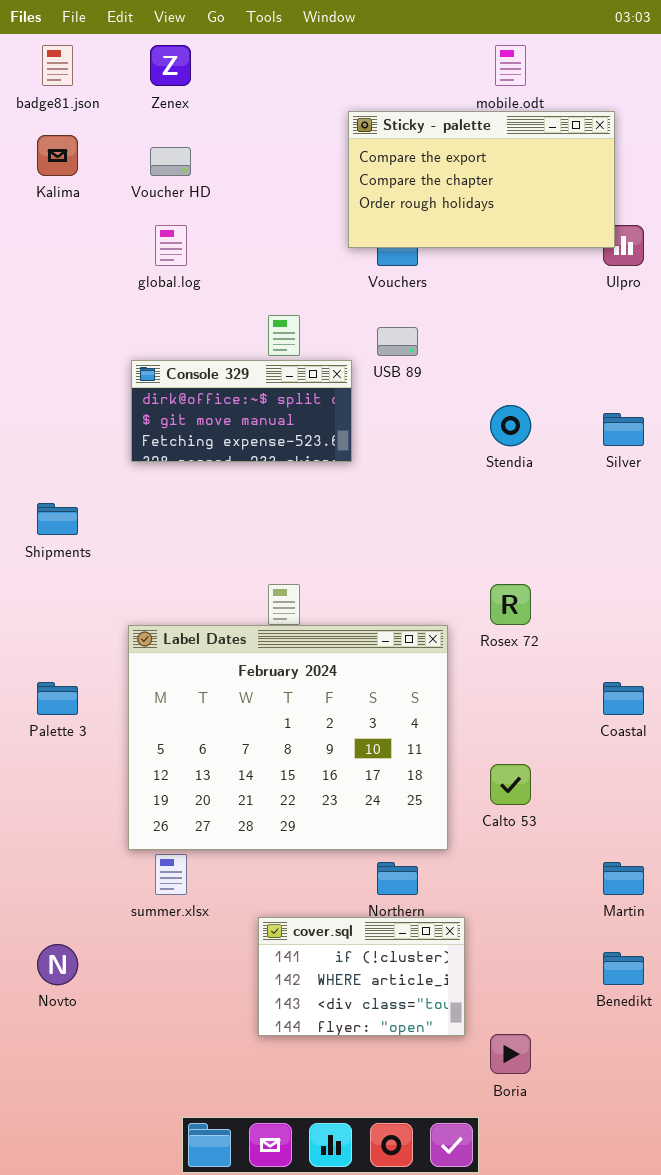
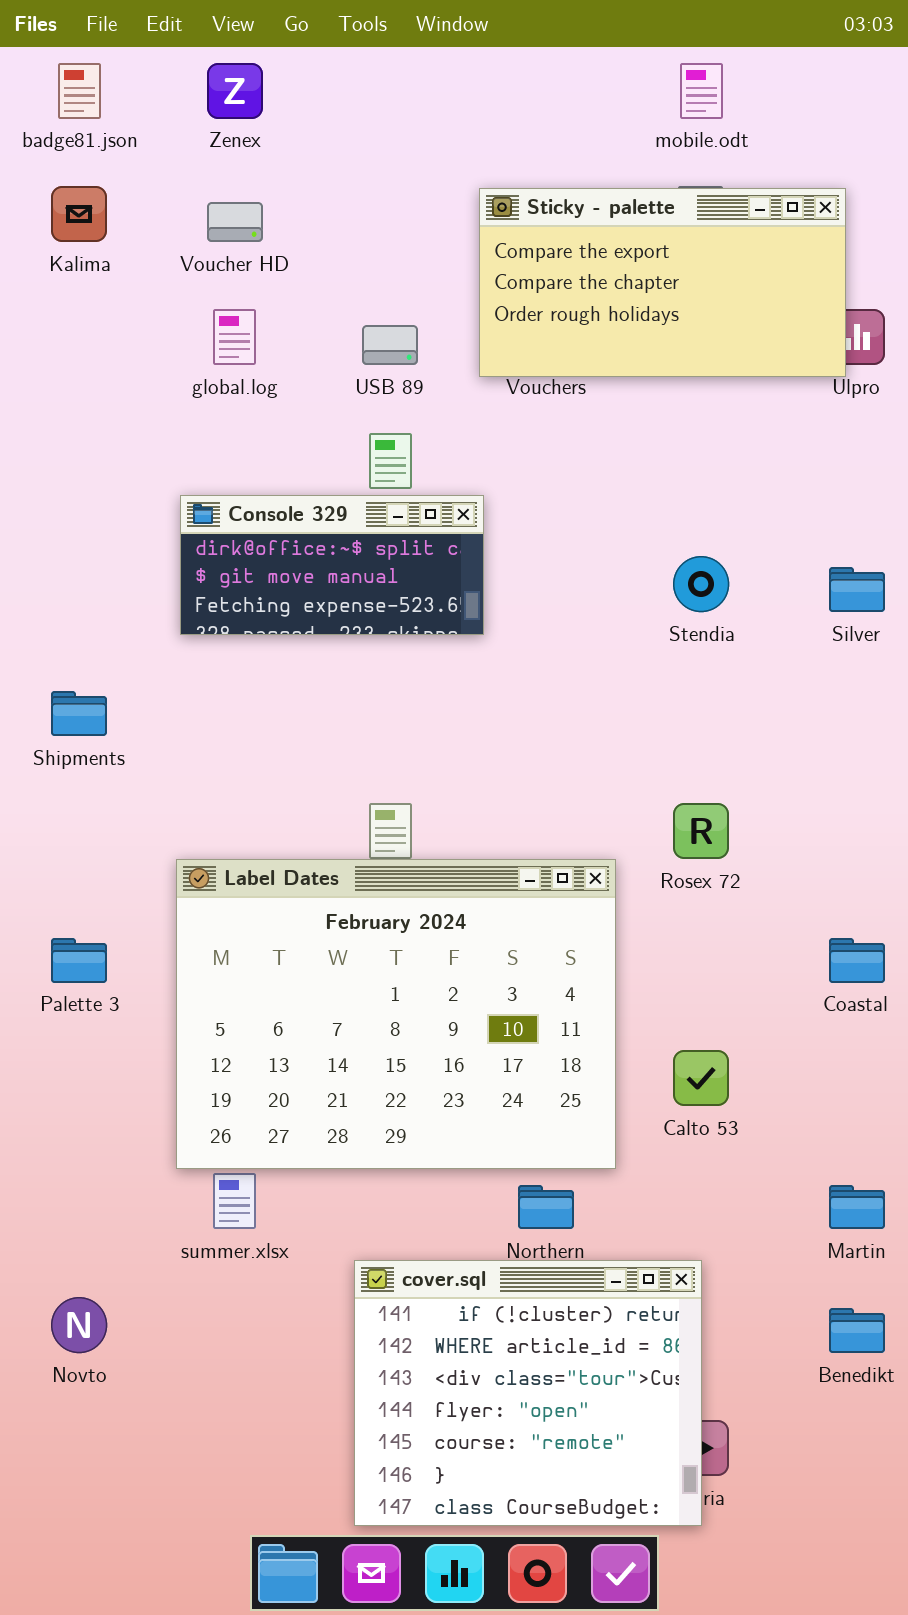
Sticky - palette: [348,111,615,248] -> [479,188,846,377], moved
USB 89: [377,327,418,356] -> [362,325,418,365], moved
cover.sql: [258,917,465,1036] -> [354,1260,702,1526], resized

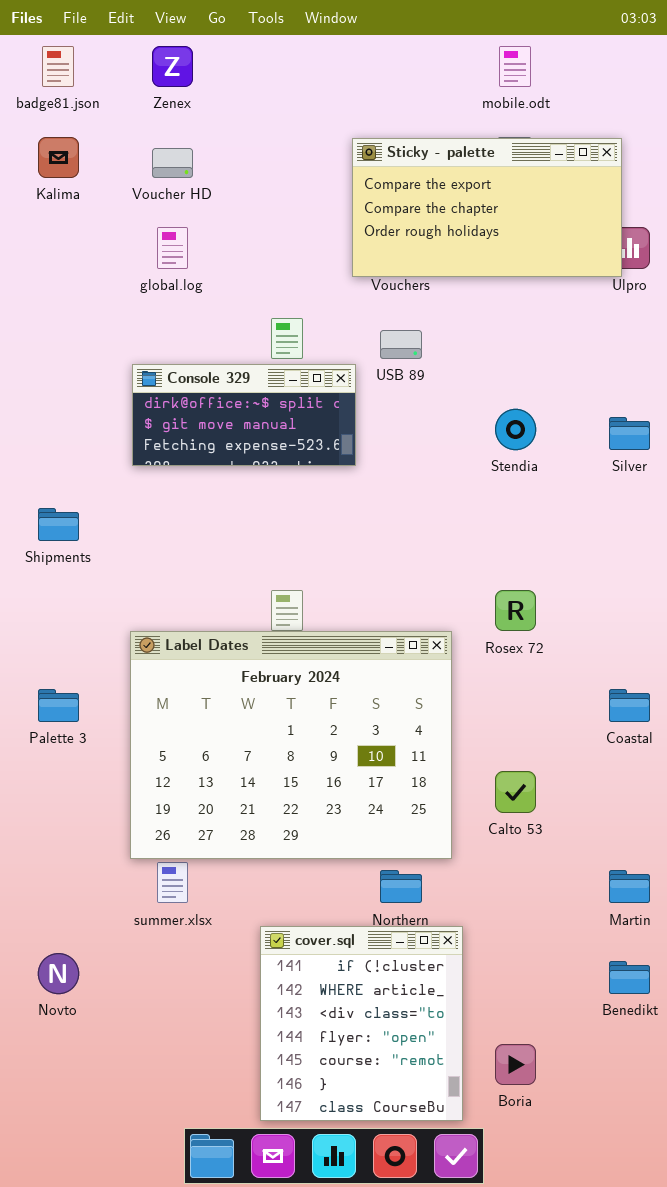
USB 89: [362,325,418,365] -> [380,330,422,359], moved
cover.sql: [354,1260,702,1526] -> [260,926,463,1121], resized

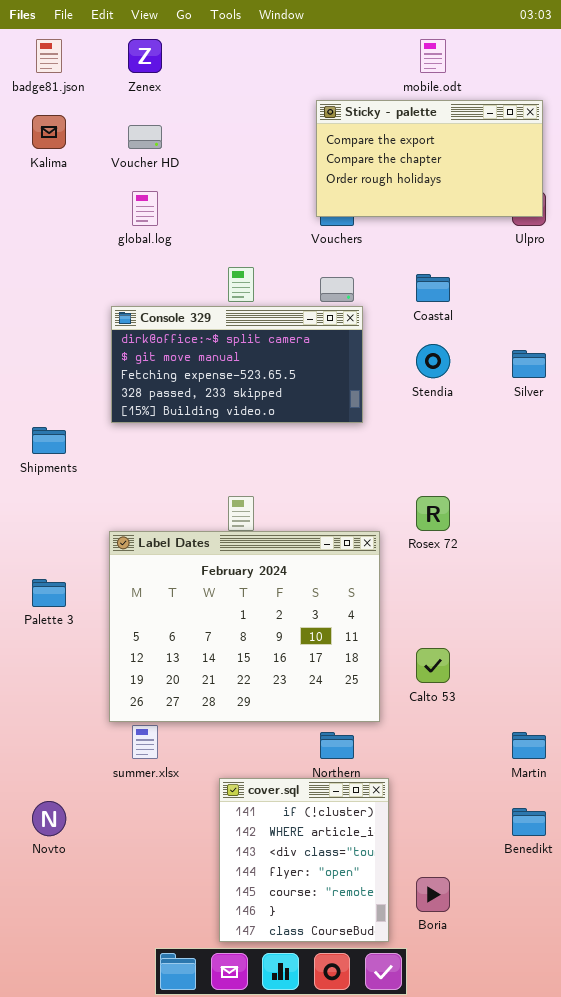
Sticky - palette: [352,138,622,277] -> [316,100,543,217], moved
Console 329: [132,364,356,466] -> [111,306,363,423], resized
Coastal: [609,689,650,722] -> [416,274,450,302], moved

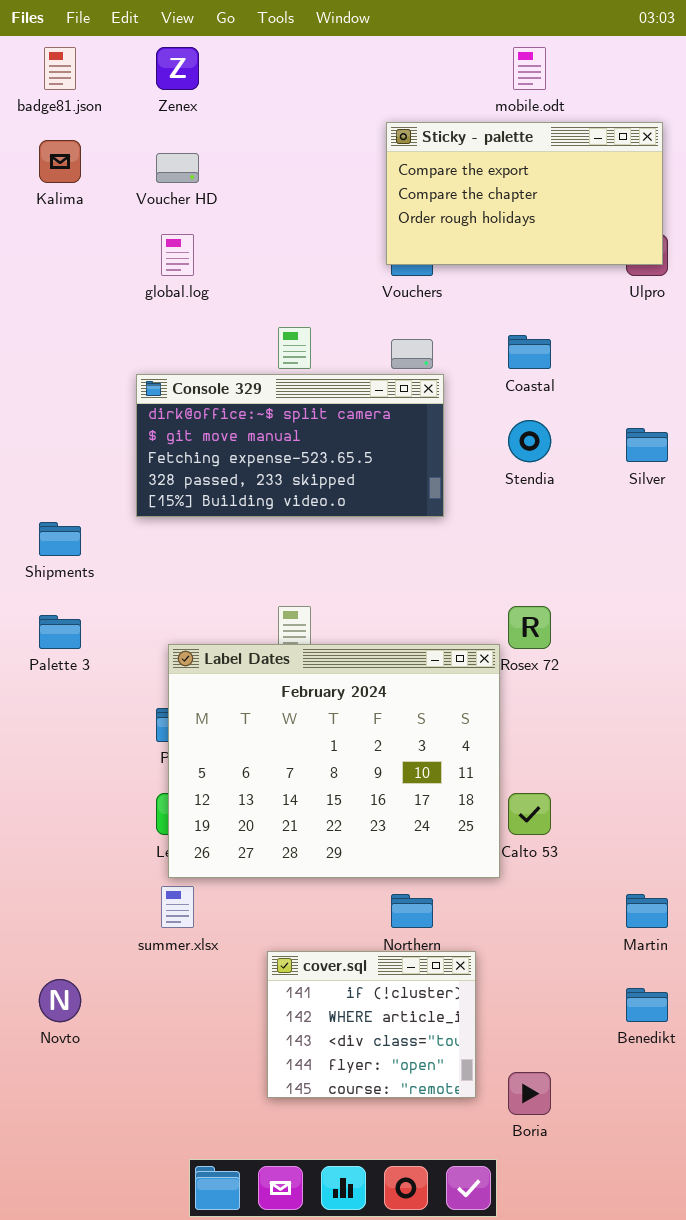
Label Dates: [109,531,380,722] -> [168,644,500,878], moved
Palette 3: [32,579,66,607] -> [39,615,81,649], moved
cover.sql: [219,778,389,942] -> [267,951,476,1098], resized

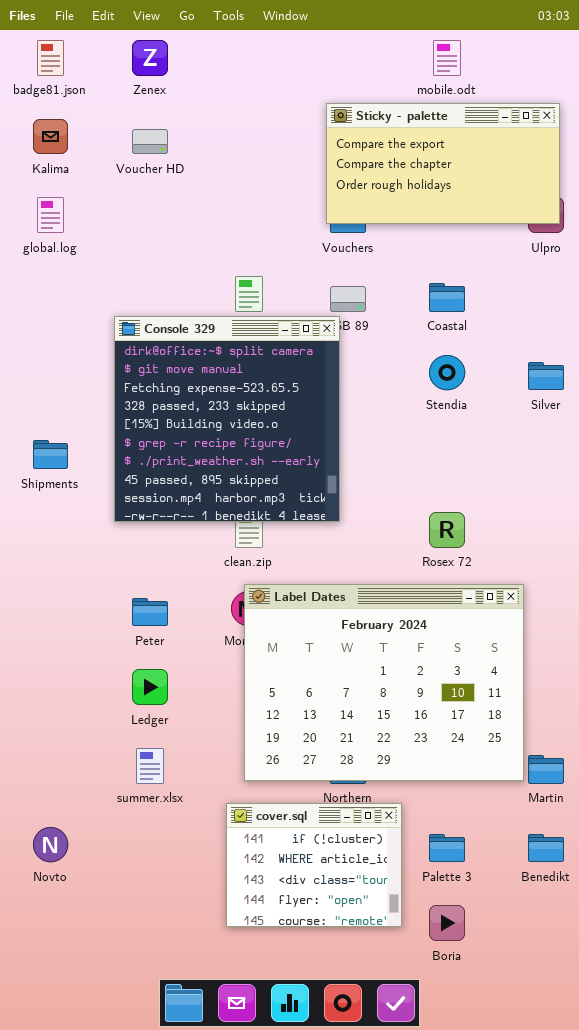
global.log: [161,234,194,276] -> [37,197,64,233], moved
Console 329: [136,374,444,517] -> [114,316,340,522], resized
Palette 3: [39,615,81,649] -> [429,834,465,862], moved
Label Dates: [168,644,500,878] -> [244,584,524,781], moved

